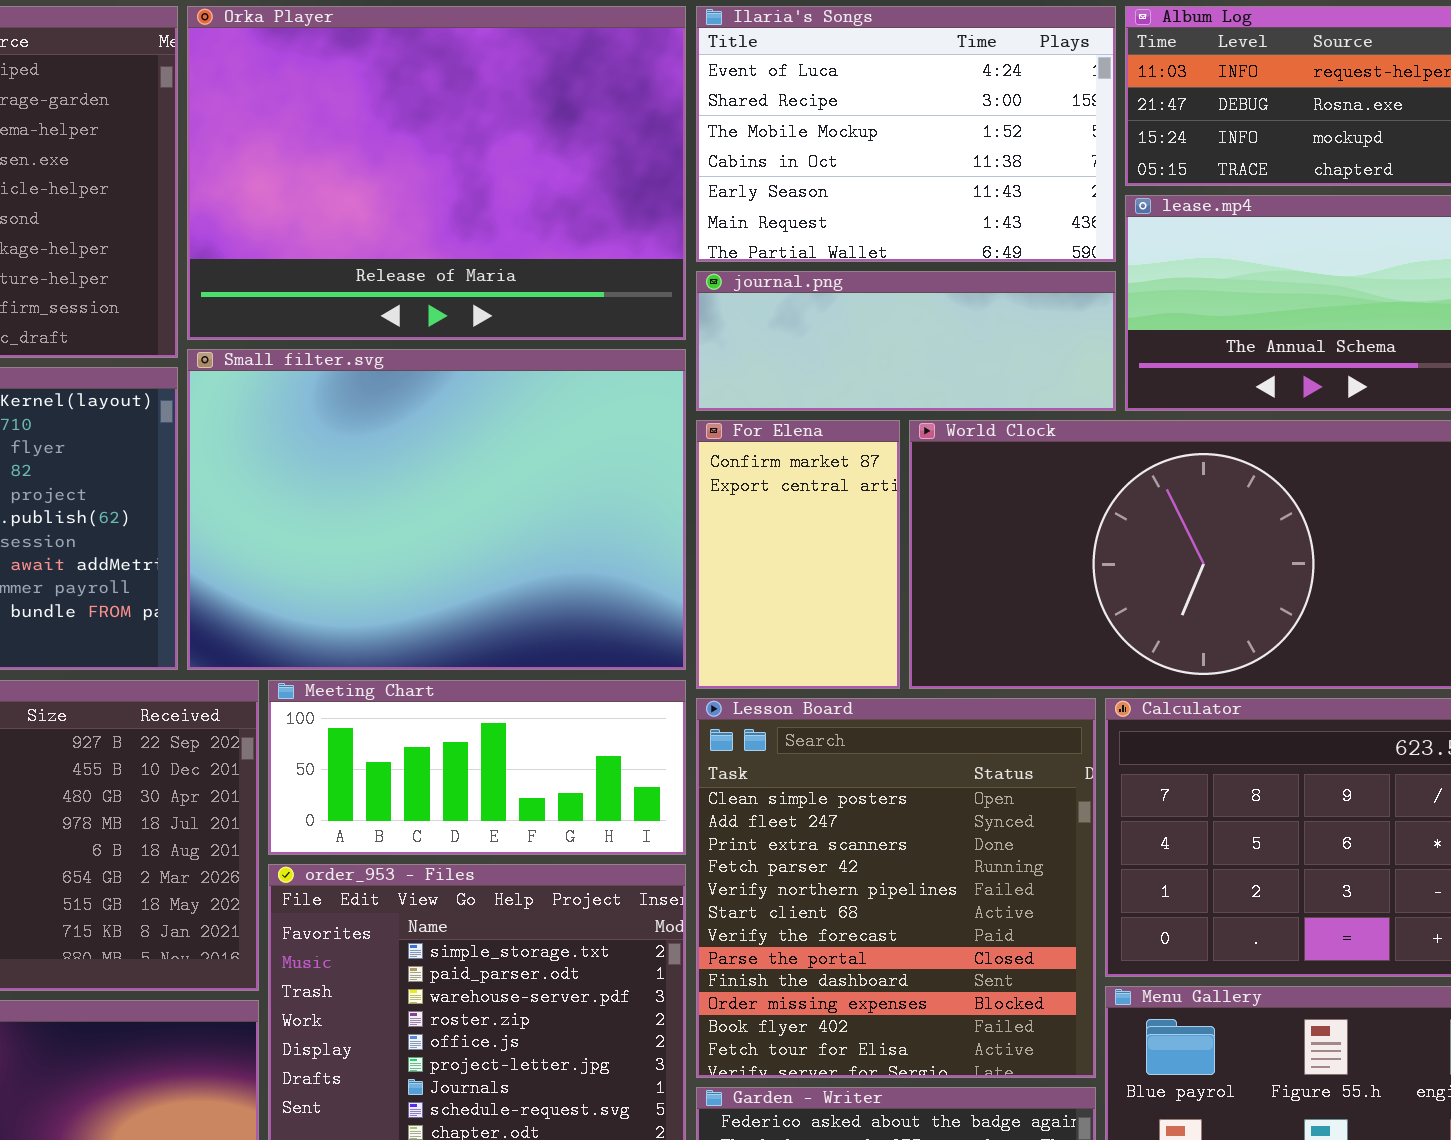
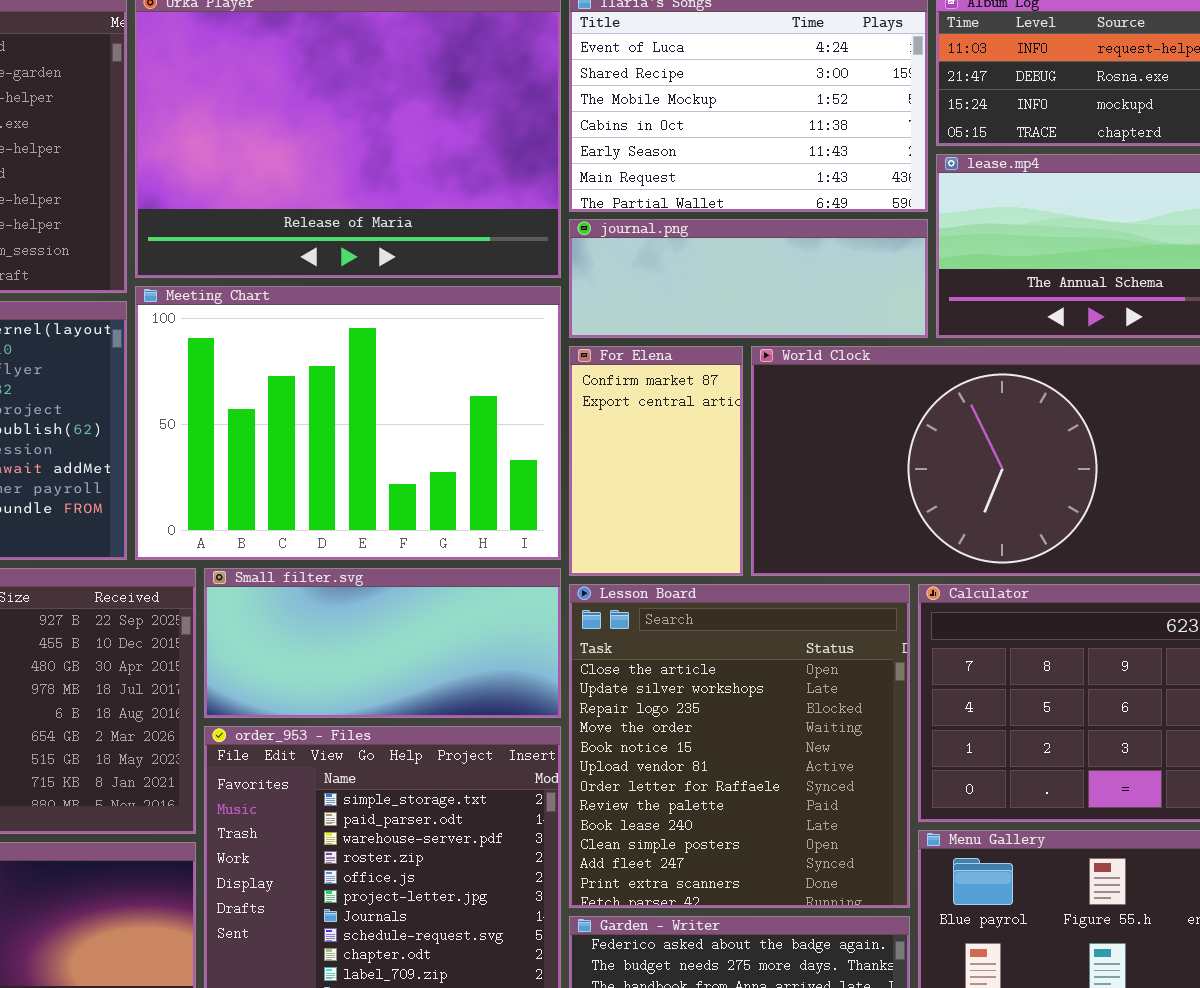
Small filter.svg: [187,349,686,670] -> [204,568,561,718], moved, resized
Meeting Chart: [268,680,686,855] -> [135,286,561,560], moved, resized
Lesson Board: [696,698,1096,1078] -> [569,584,910,908], scrolled up 9 rows

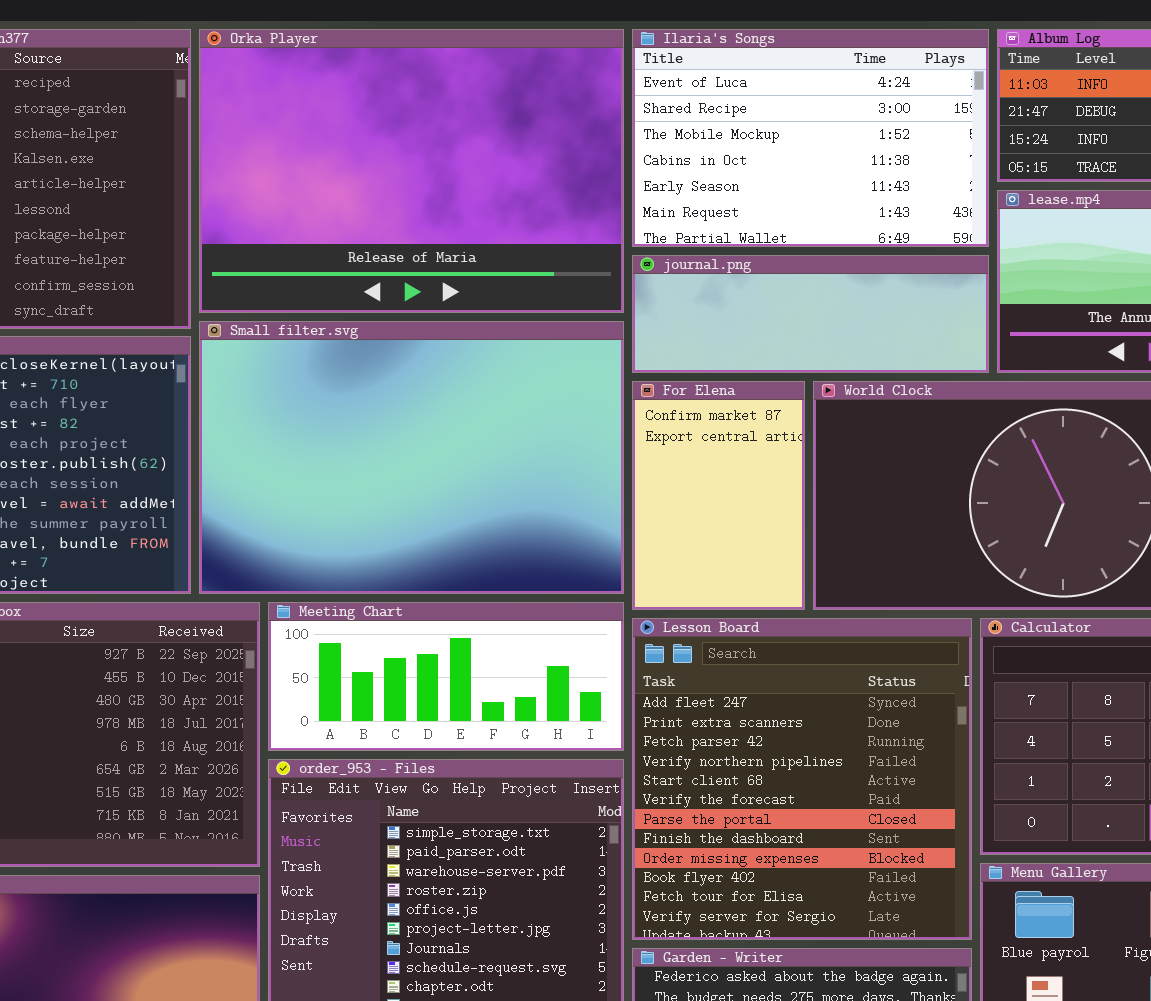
Meeting Chart: [135,286,561,560] -> [268,602,624,751], moved, resized
Small filter.svg: [204,568,561,718] -> [199,321,624,594], moved, resized
Lesson Board: [569,584,910,908] -> [632,618,972,940], scrolled down 10 rows

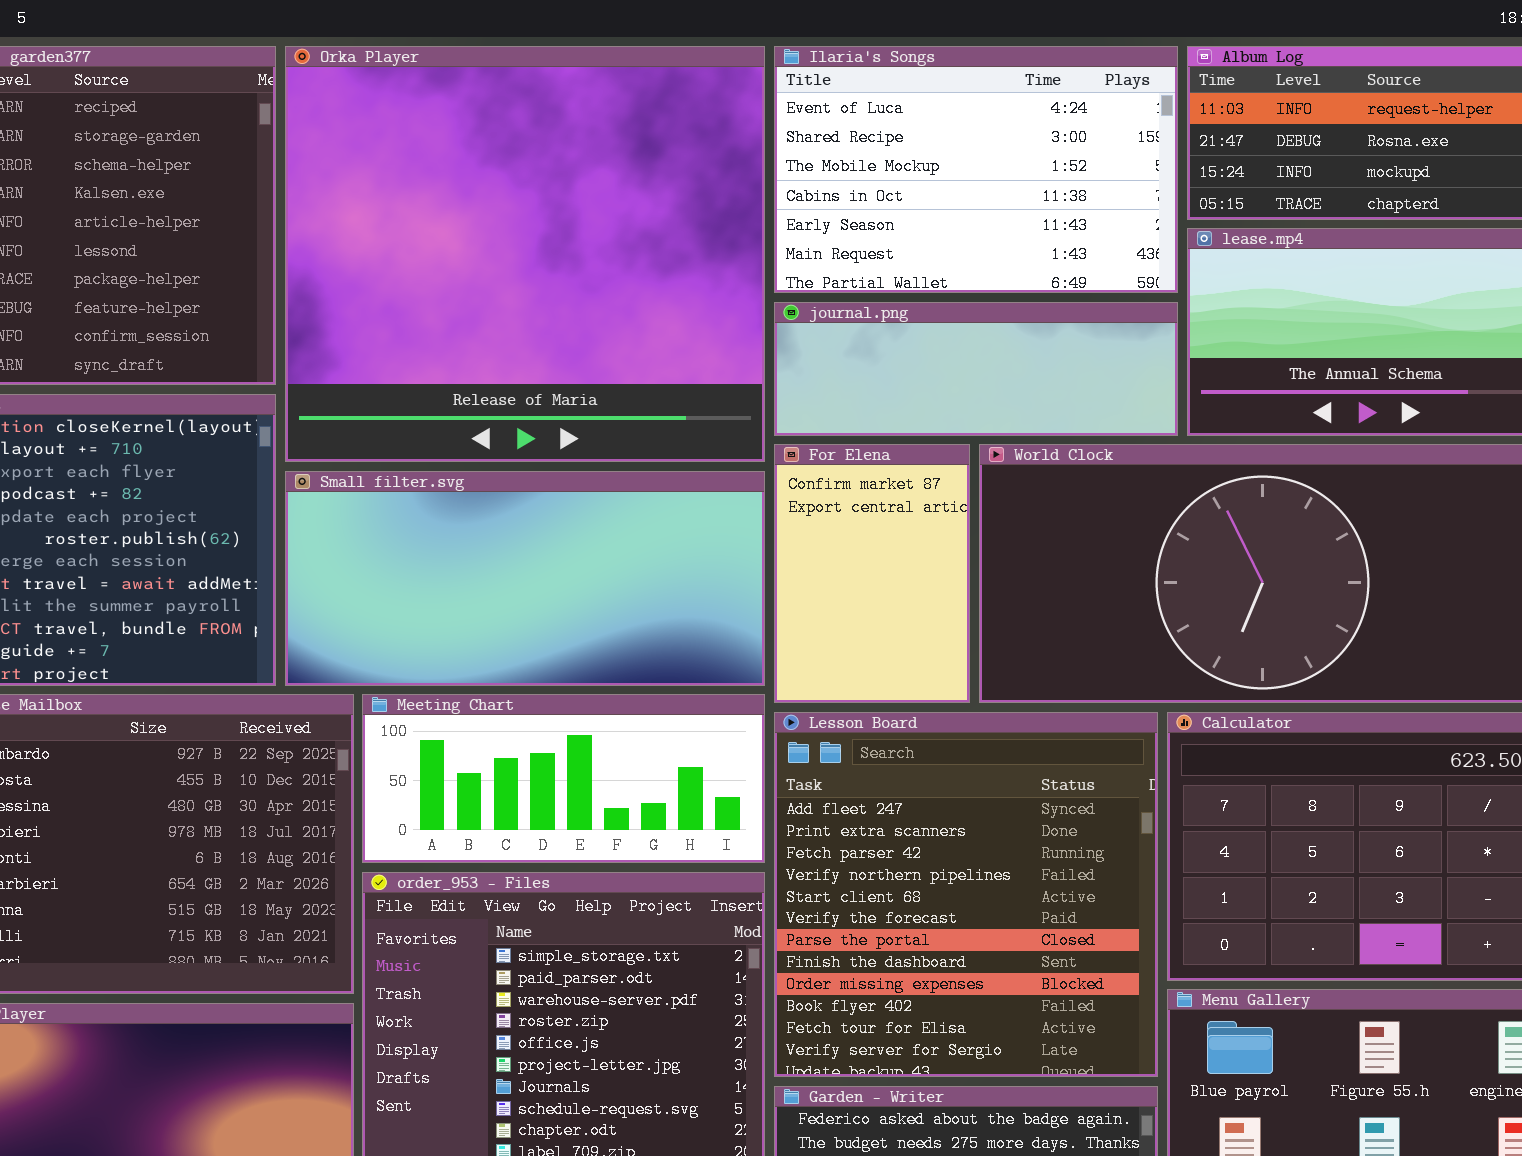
Orka Player: [199,29,624,313] -> [285,46,765,462], resized
Small filter.svg: [199,321,624,594] -> [285,471,765,686], resized

